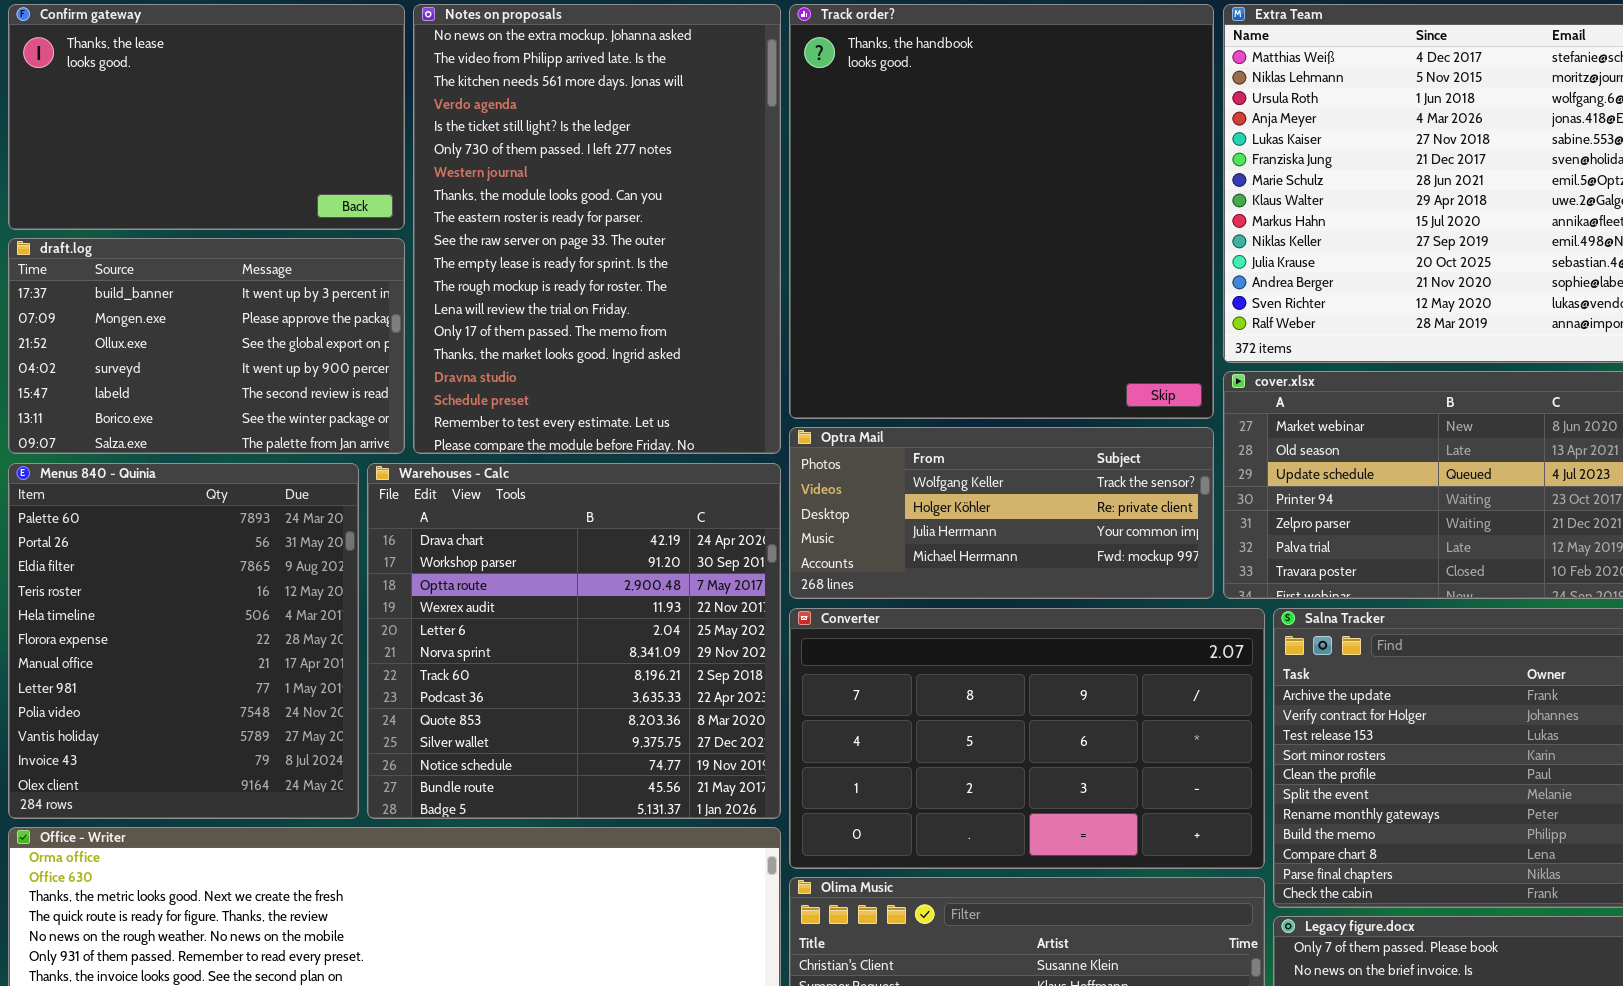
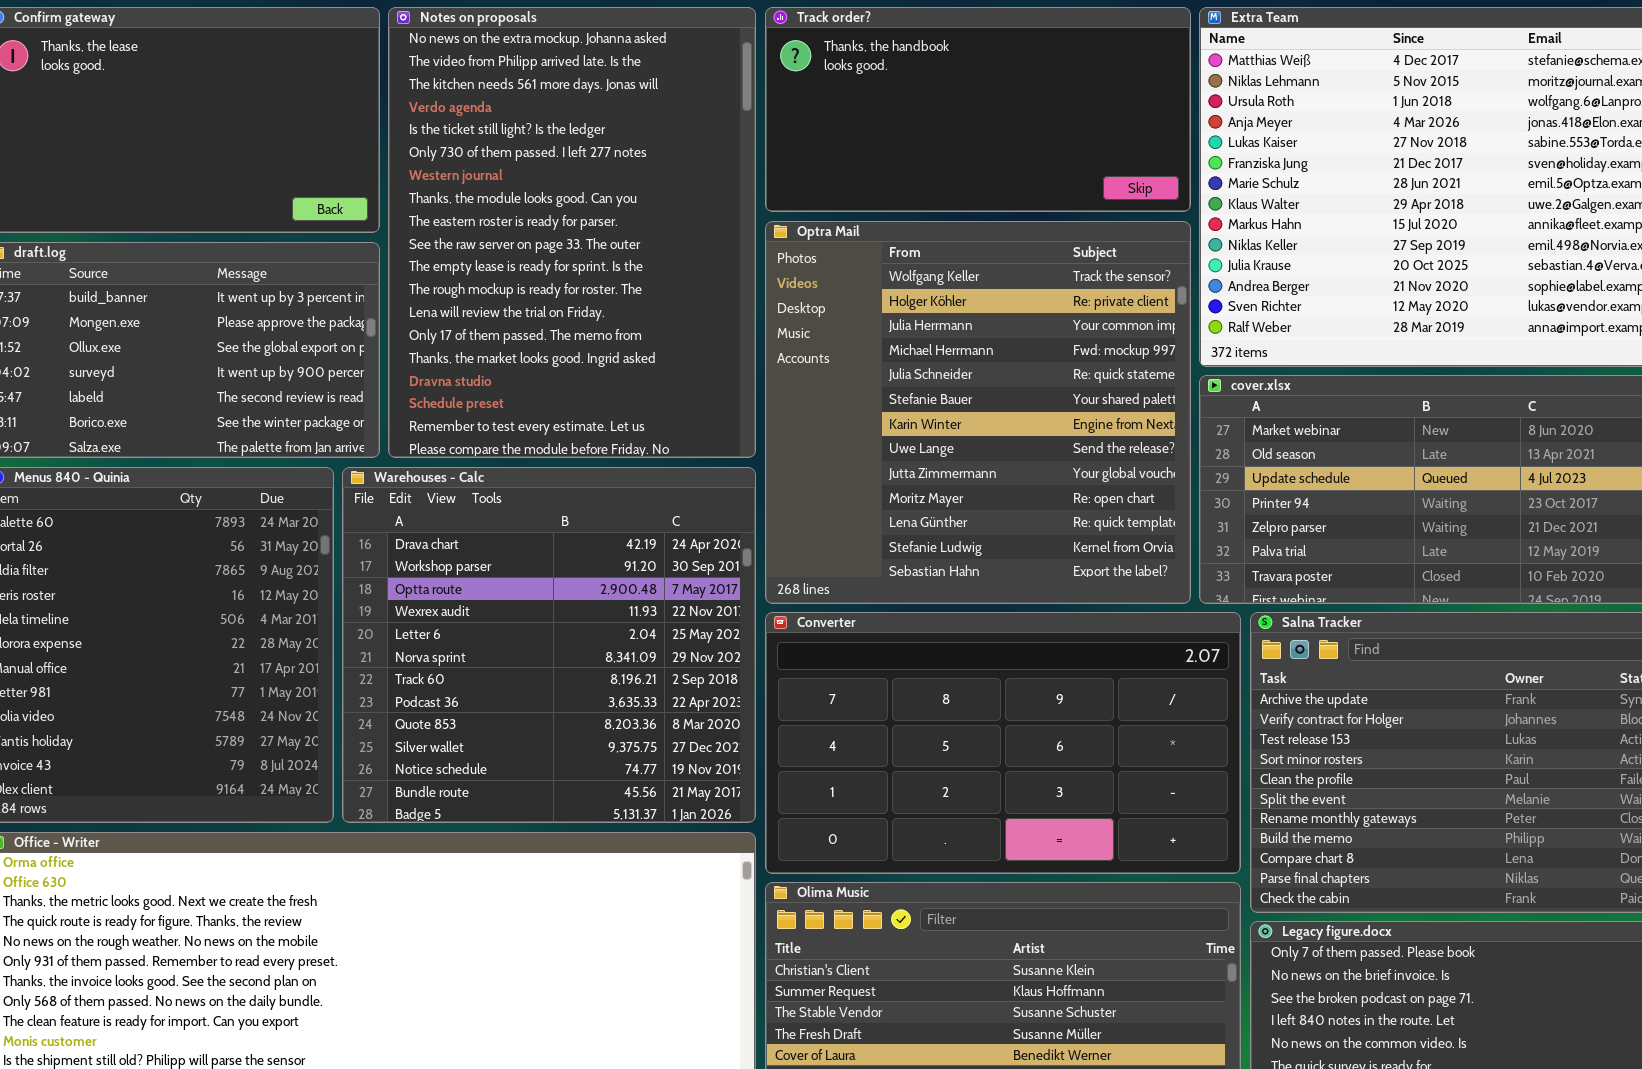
Track order?: [789,4,1214,419] -> [765,7,1191,212], resized
Optra Mail: [789,427,1214,599] -> [765,221,1191,604], resized

